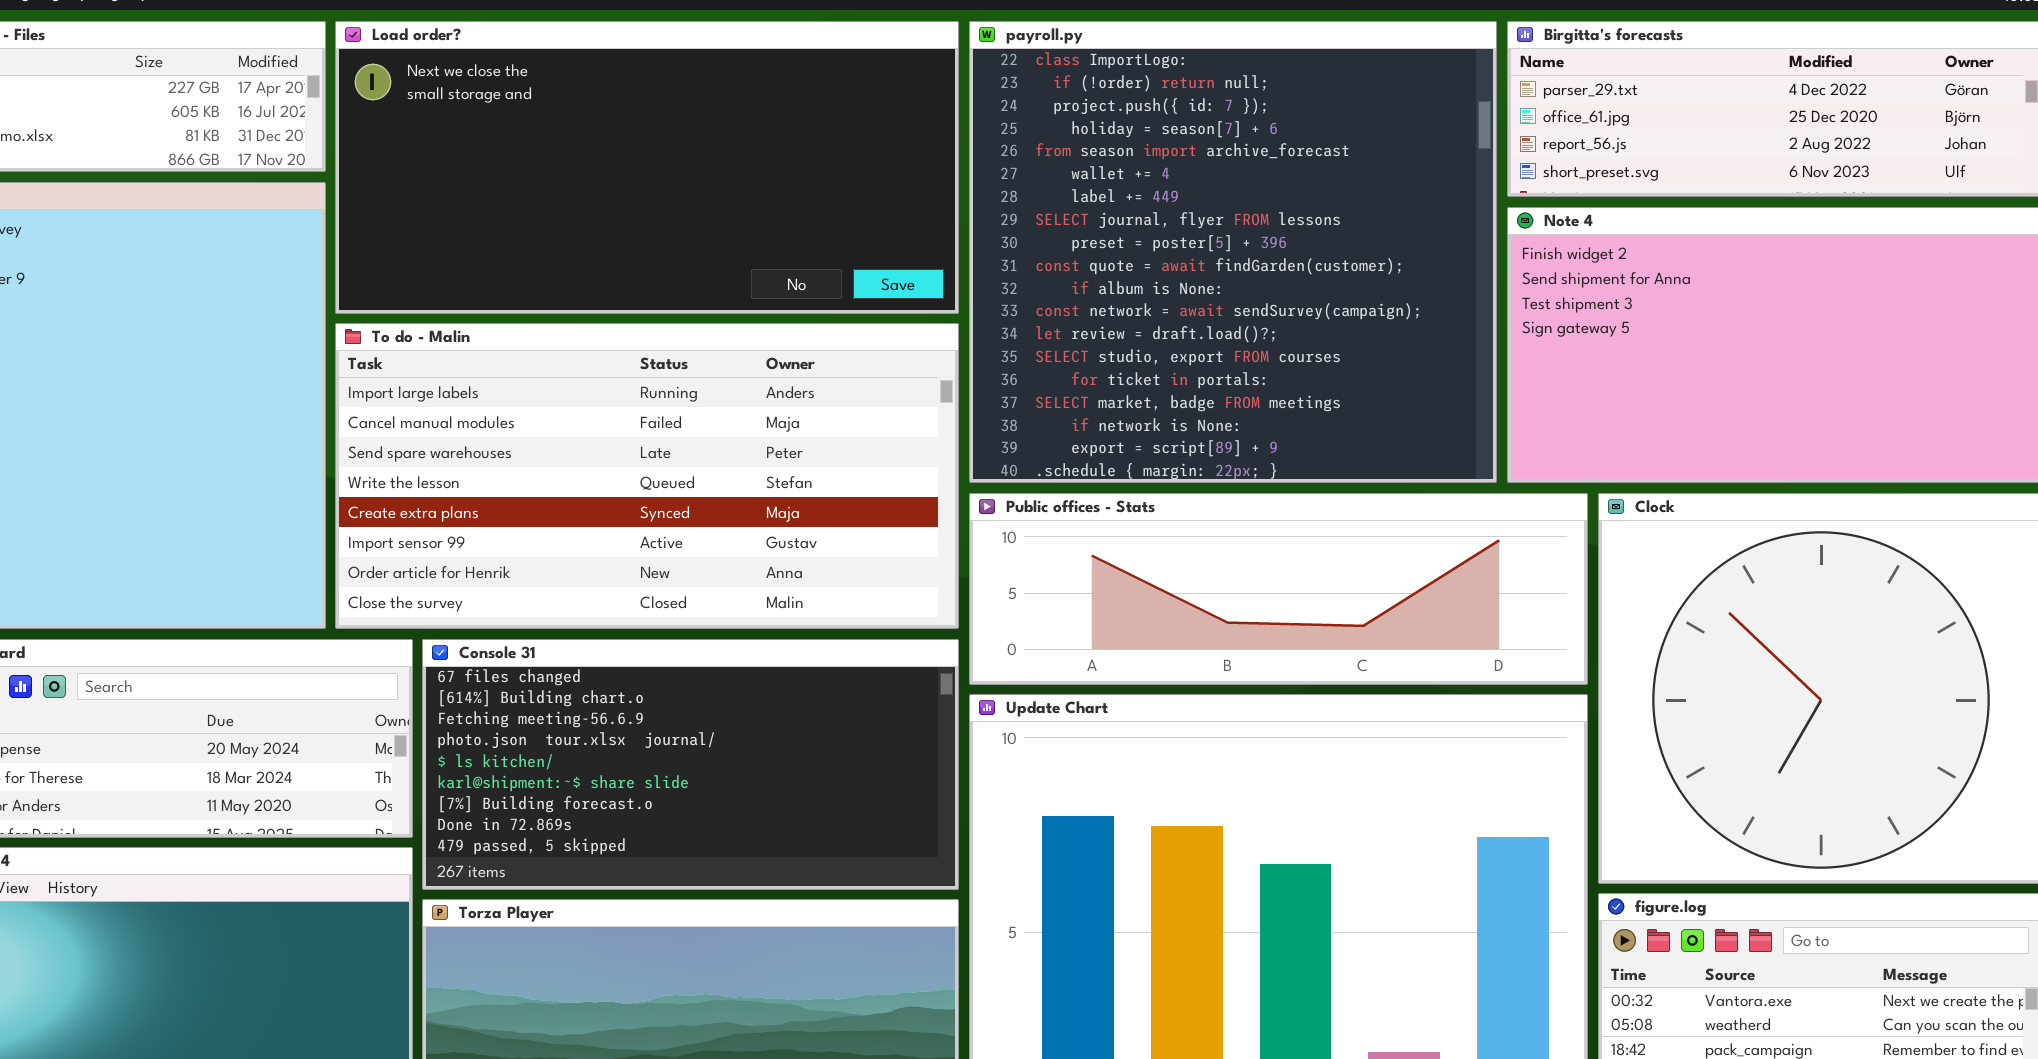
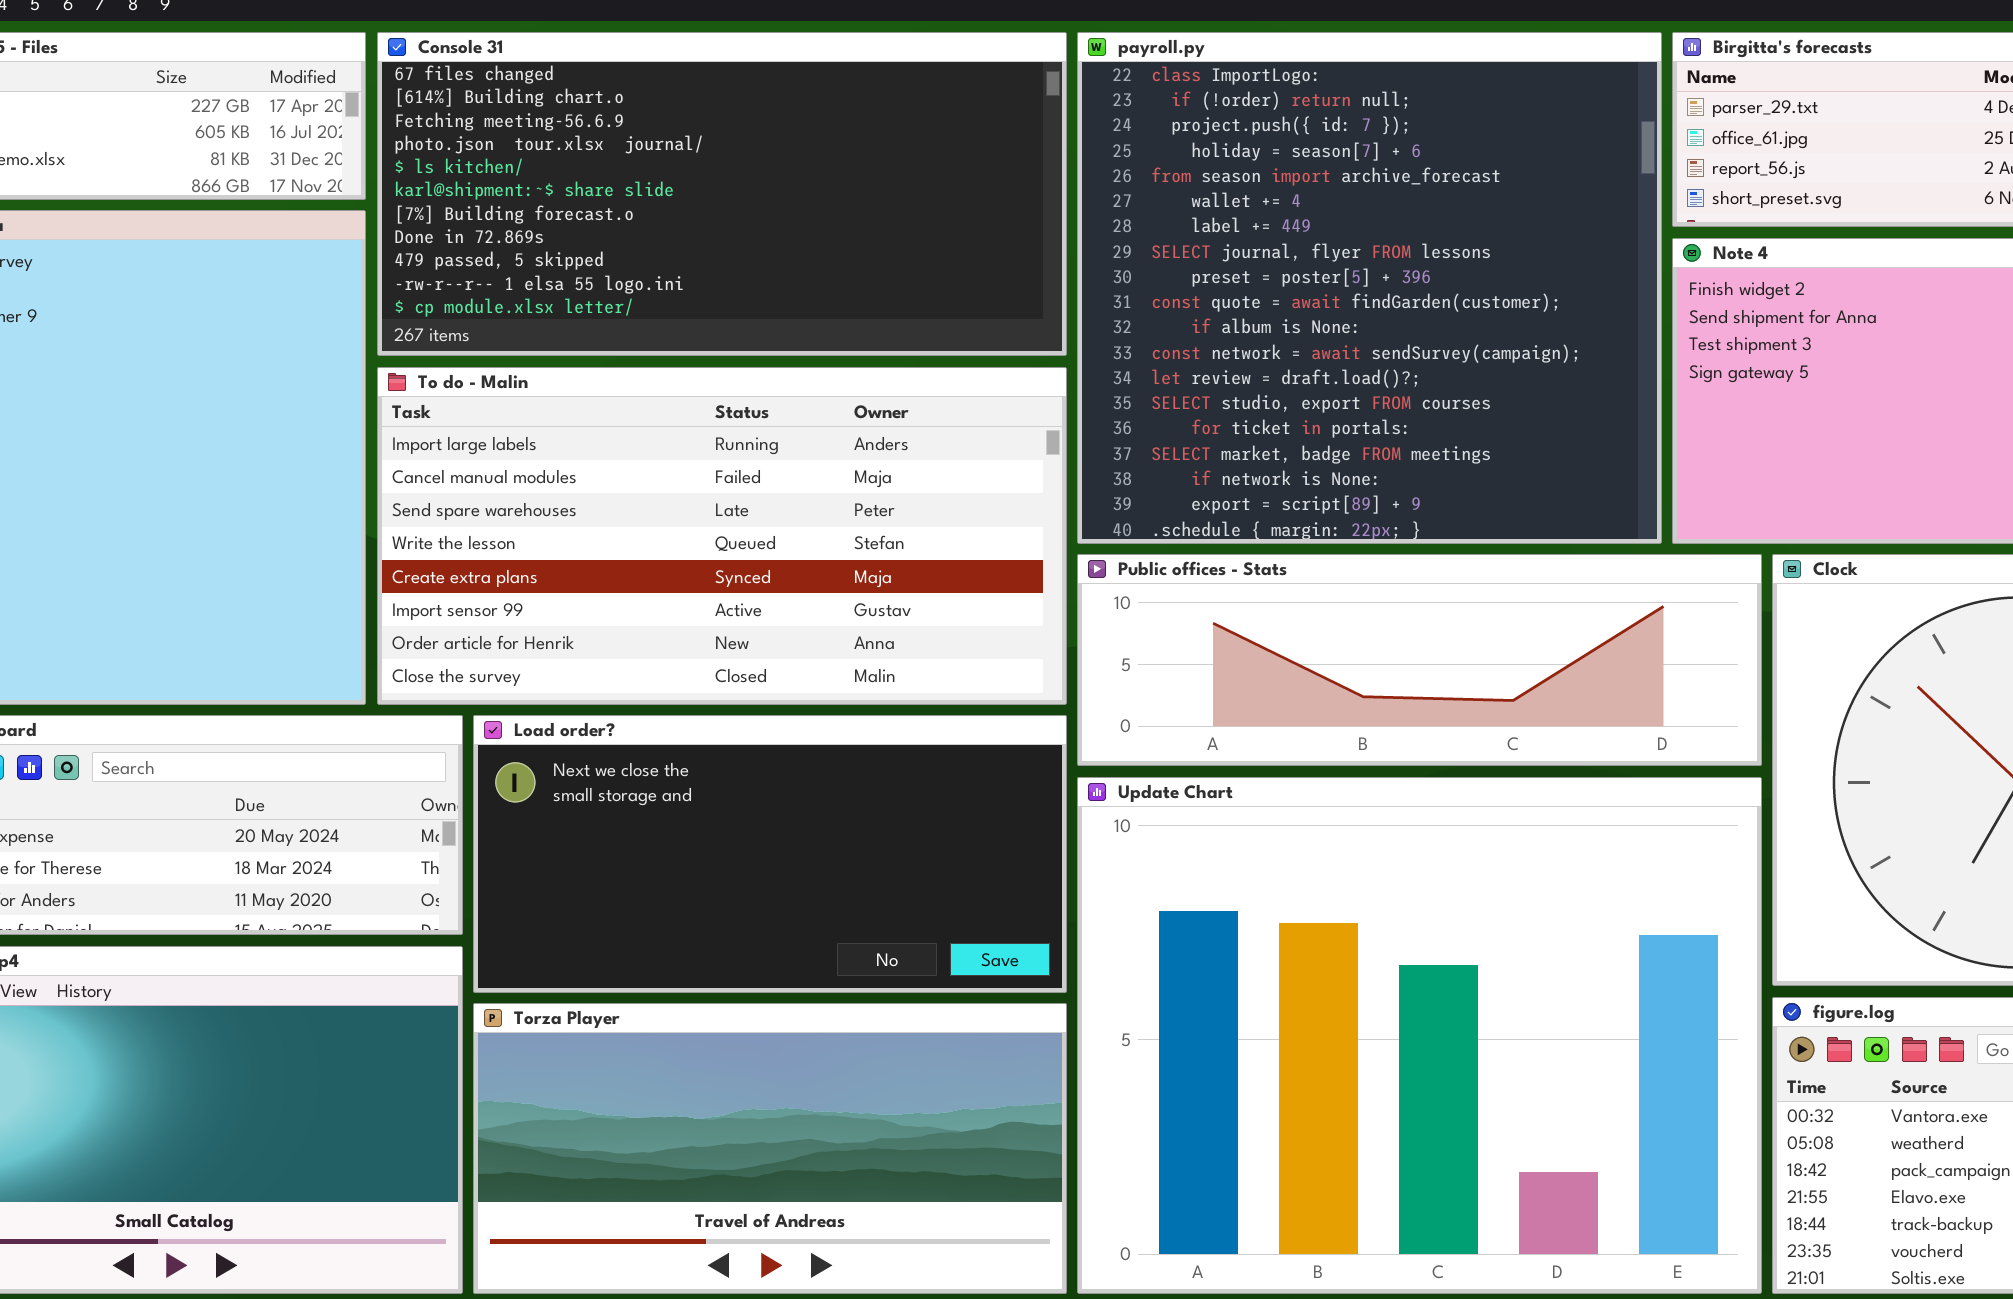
Load order?: [335,21,959,314] -> [473,715,1067,993], moved, resized
Console 31: [422,639,959,890] -> [377,32,1067,356], moved, resized

